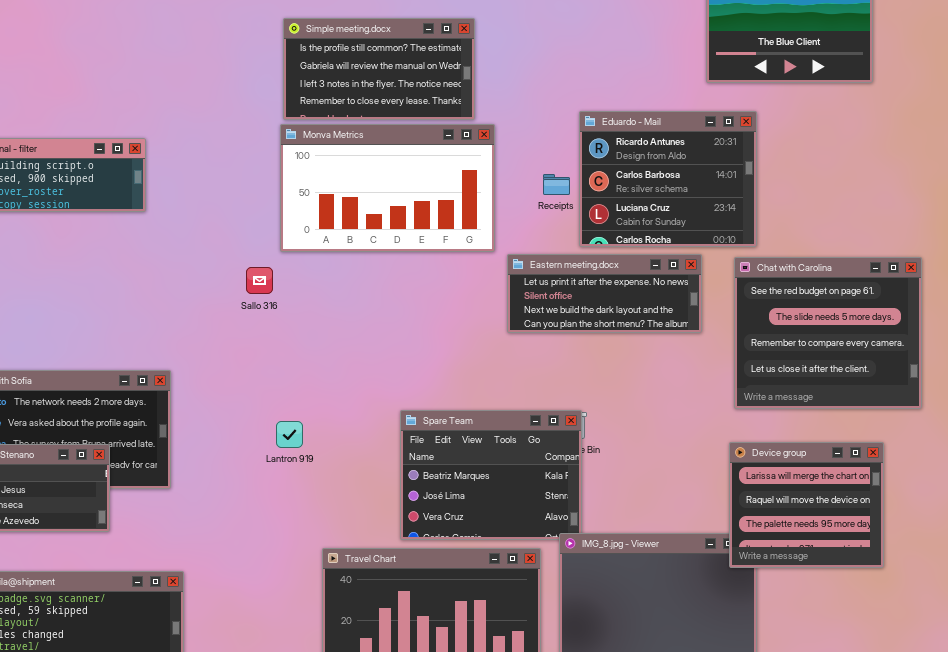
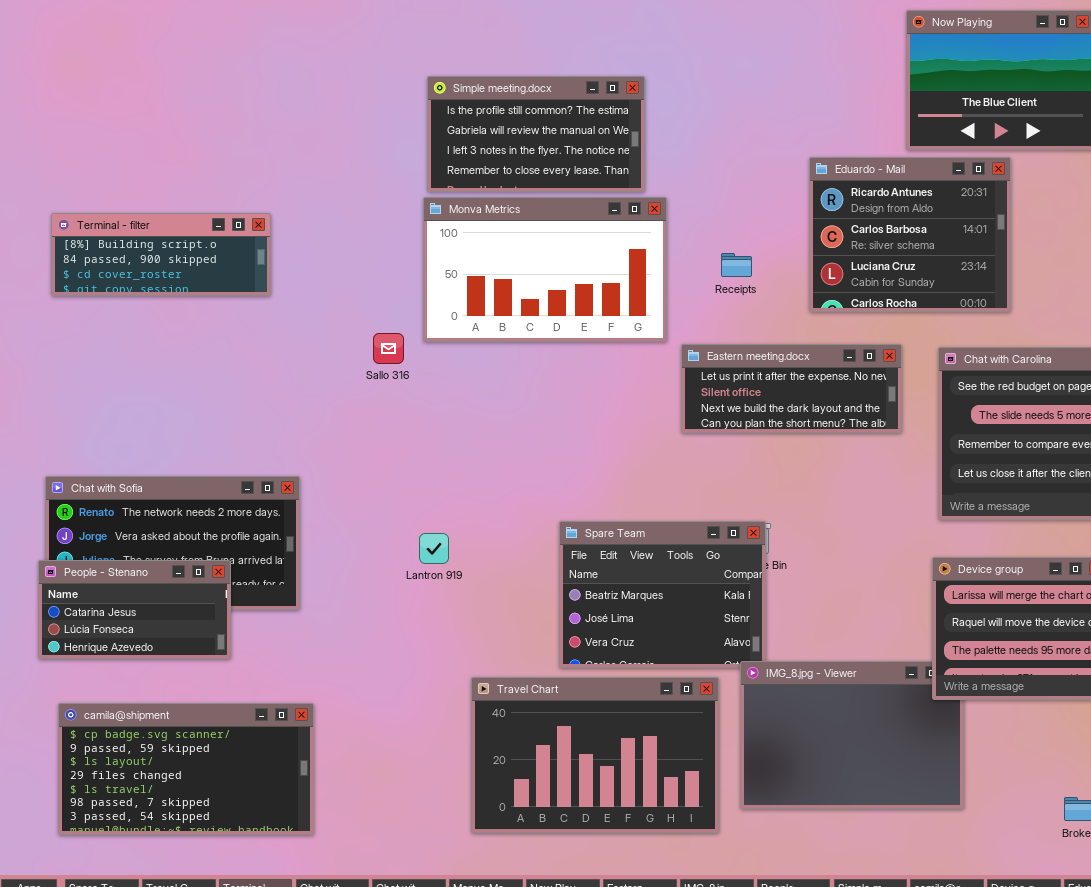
Eduardo - Mail: [579,111,757,247] -> [809,157,1011,312], moved
Sallo 316: [246,267,273,294] -> [373,333,404,364], moved

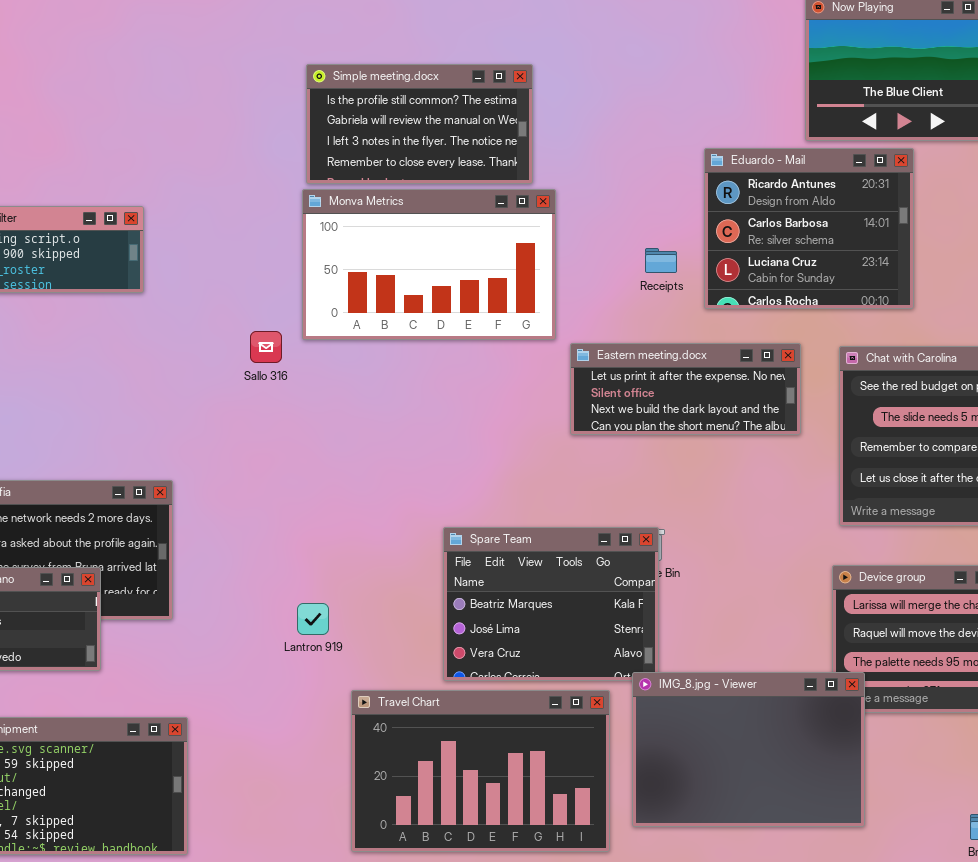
Receipts: [721,253,752,277] -> [645,248,677,273], moved
Lantron 919: [419,533,449,564] -> [297,603,329,635], moved
IMG_8.jpg - Viewer: [740,661,964,809] -> [632,672,865,827], raised

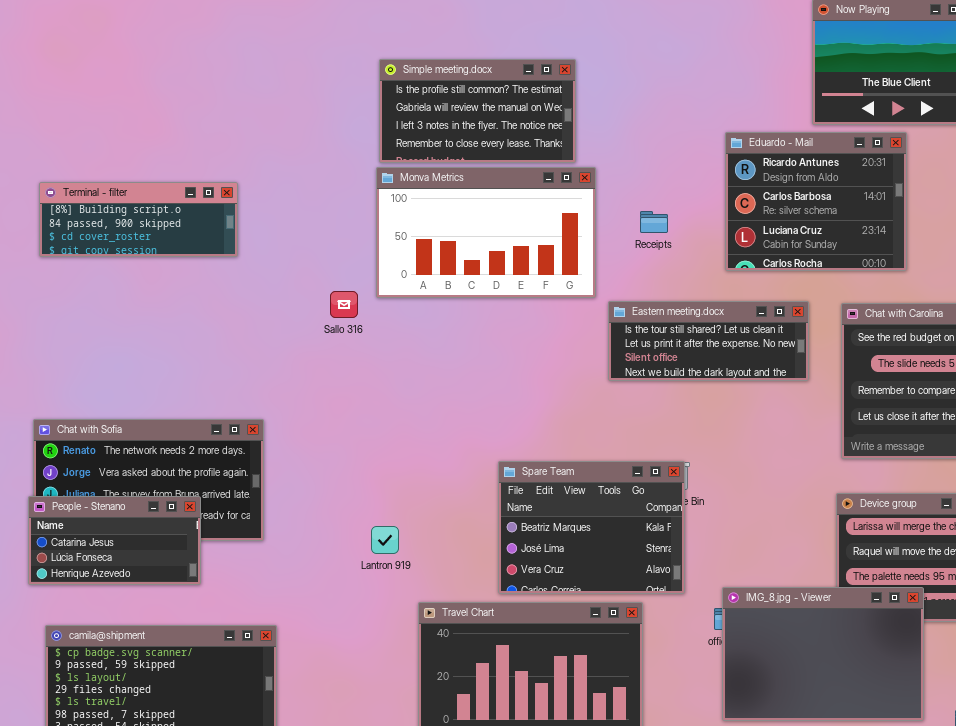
Receipts: [645,248,677,273] -> [640,211,668,233], moved
Eastern meeting.docx: [570,343,801,435] -> [608,301,809,381], scrolled up 1 row
IMG_8.jpg - Viewer: [632,672,865,827] -> [722,587,924,721], moved

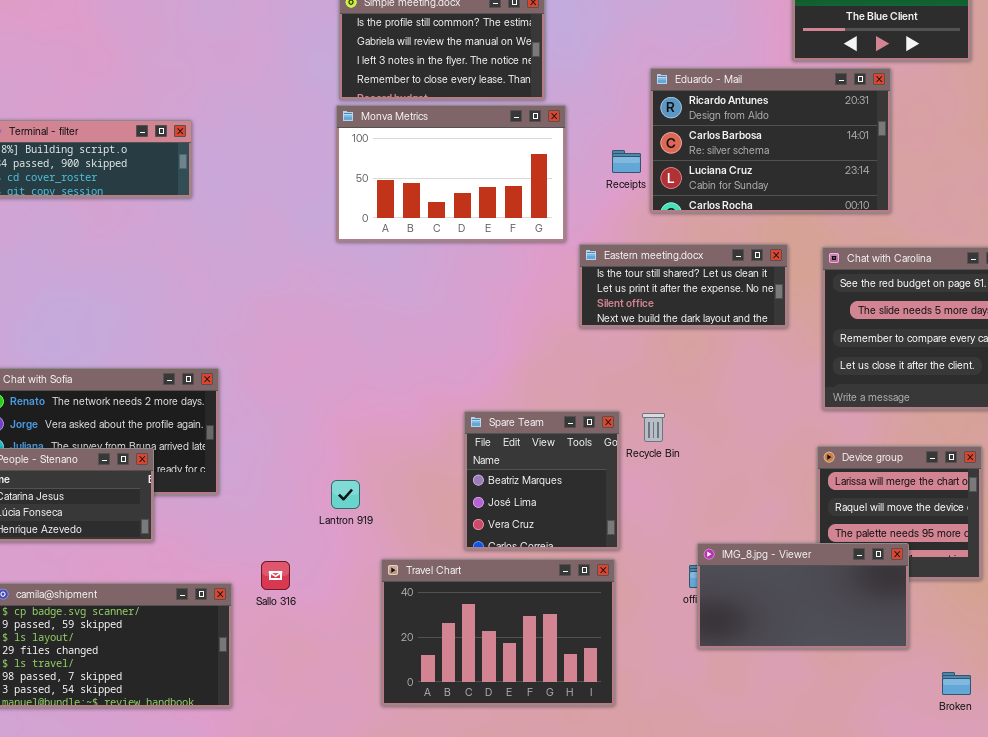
Eduardo - Mail: [725,132,907,271] -> [650,68,891,213], resized
Sallo 316: [330,291,358,318] -> [261,561,290,590], moved
Spare Team: [498,461,685,594] -> [464,411,620,550], resized
IMG_8.jpg - Viewer: [722,587,924,721] -> [697,543,909,649], resized

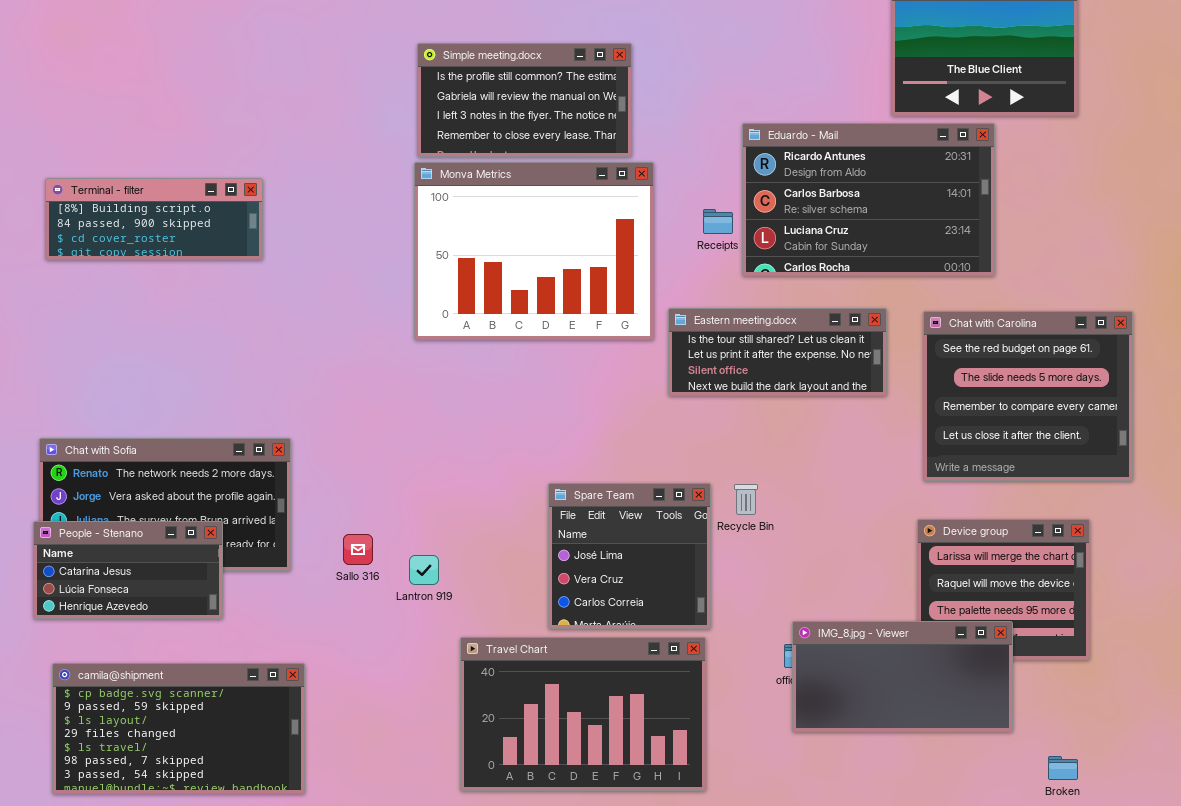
Monva Metrics: [336,105,566,242] -> [414,162,654,340], resized
Spare Team: [464,411,620,550] -> [548,483,711,629], scrolled down 1 row
Sallo 316: [261,561,290,590] -> [343,534,373,565], moved

